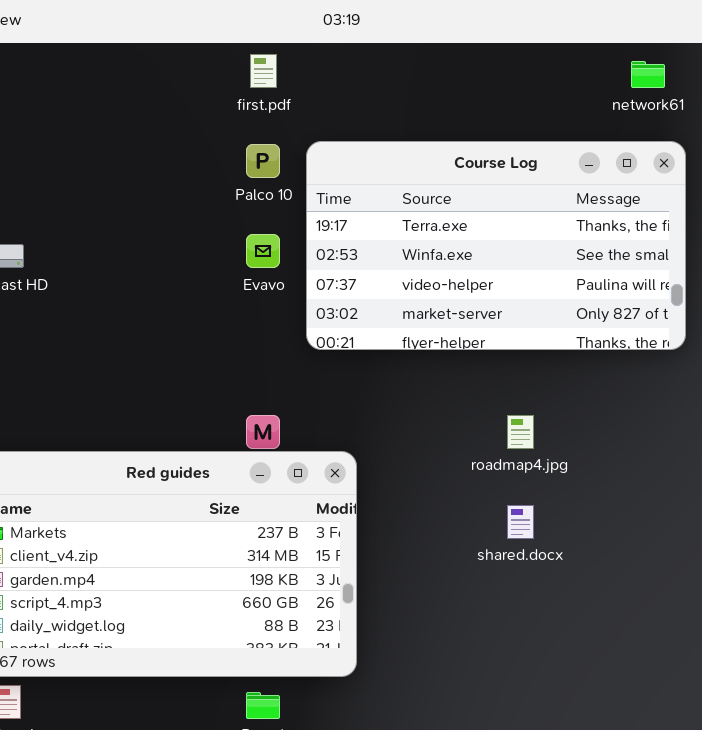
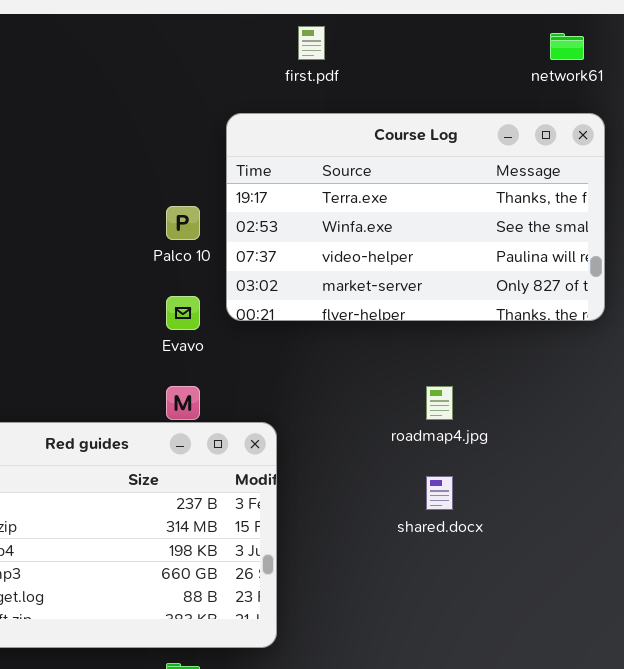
first.pdf: [250,54,277,88] -> [298,26,325,60], moved
Palco 10: [246,144,280,178] -> [166,206,200,240], moved
Evavo: [246,234,280,268] -> [166,296,200,330], moved

